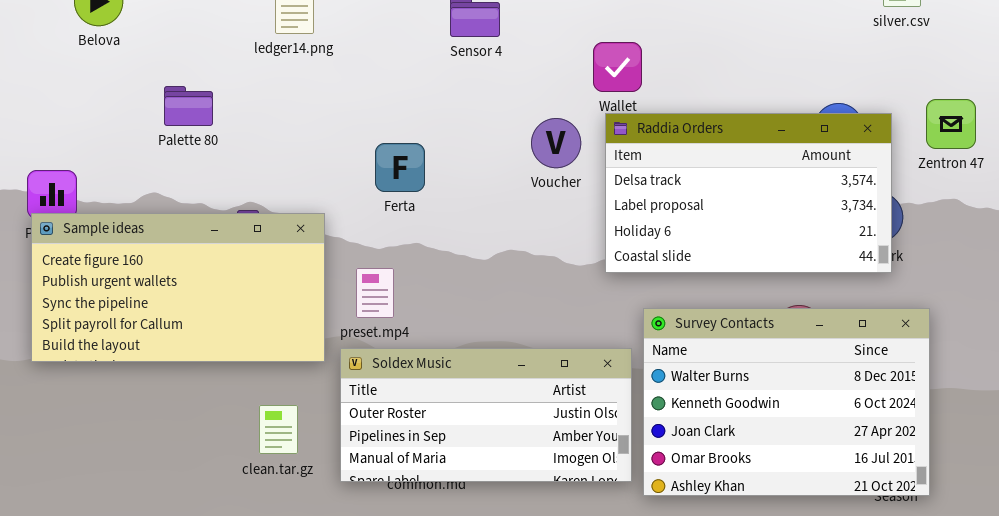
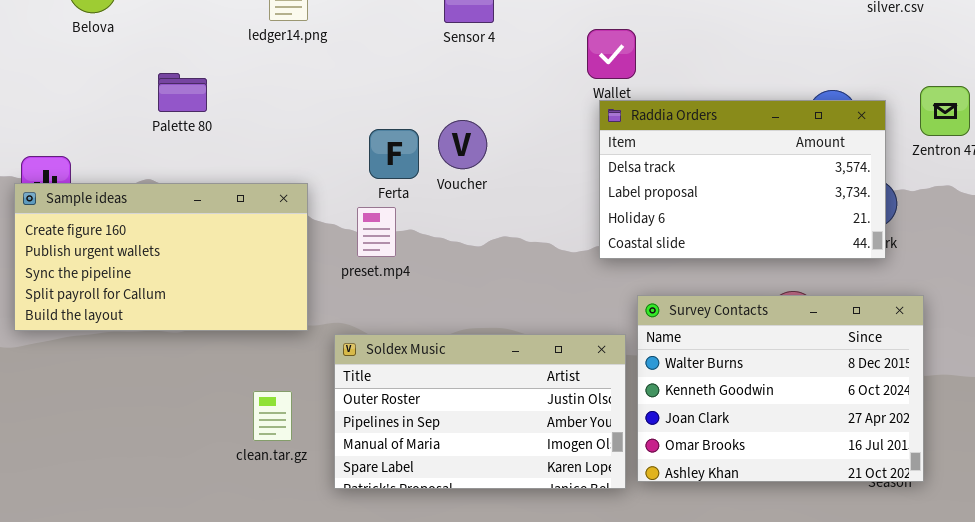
Voucher: [531,118,581,168] -> [438,120,487,169], moved
Sample ideas: [31,213,325,362] -> [14,183,308,331], moved
preset.mp4: [356,268,394,318] -> [357,207,396,257], moved
Soldex Music: [340,348,632,482] -> [334,334,626,489], resized

